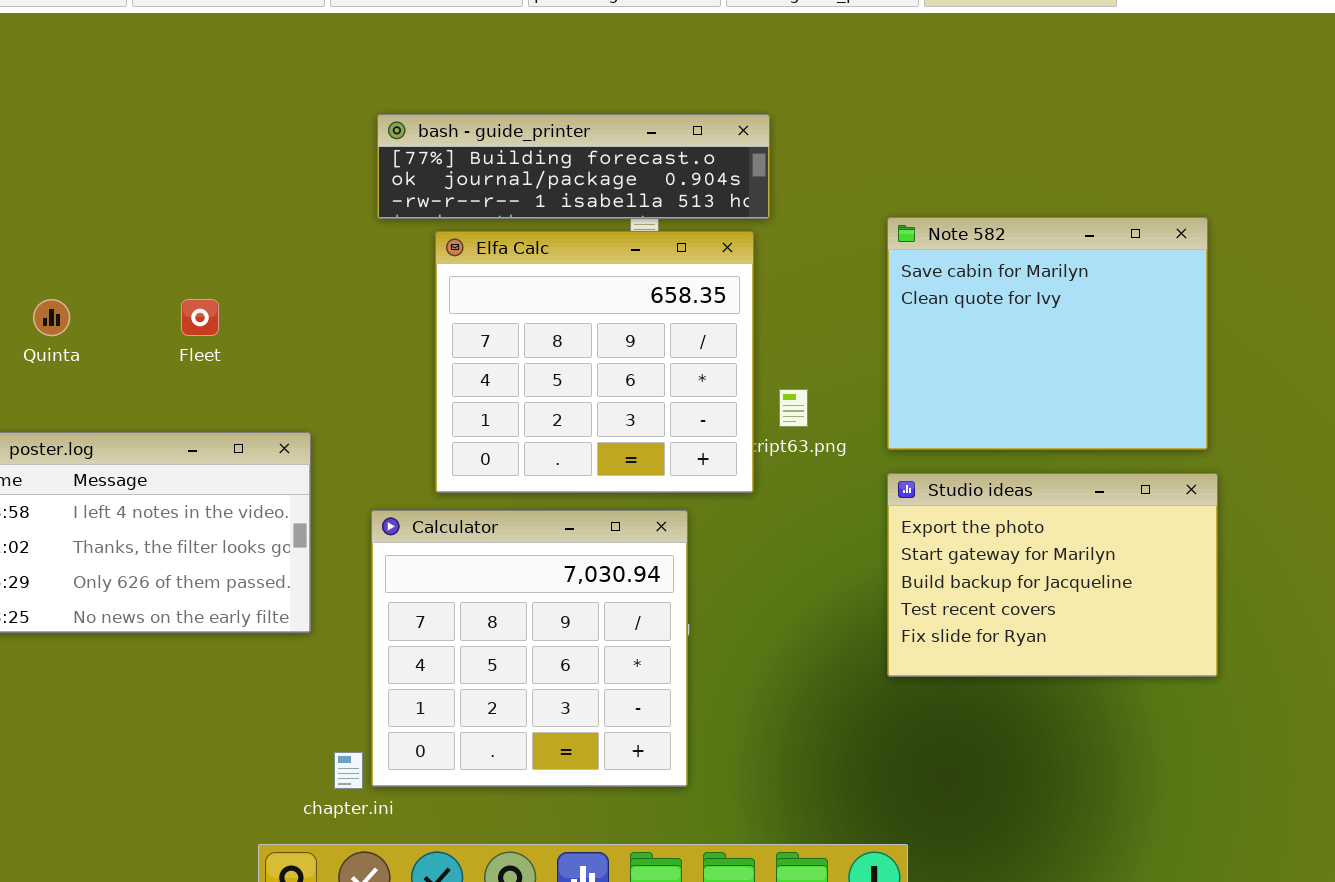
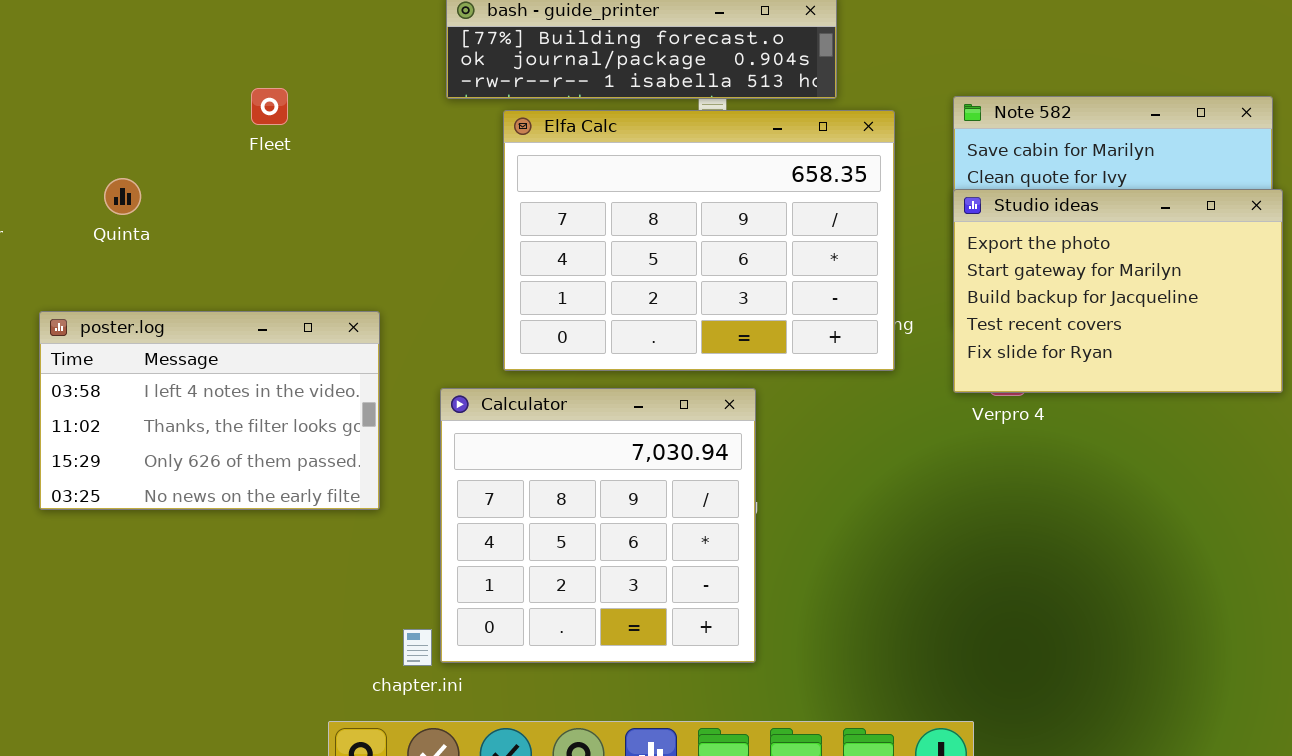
Elfa Calc: [435,231,754,493] -> [503,110,895,371], resized
Fleet: [181,299,219,336] -> [251,88,288,125], moved
Studio ideas: [887,473,1218,677] -> [953,189,1283,393], moved

